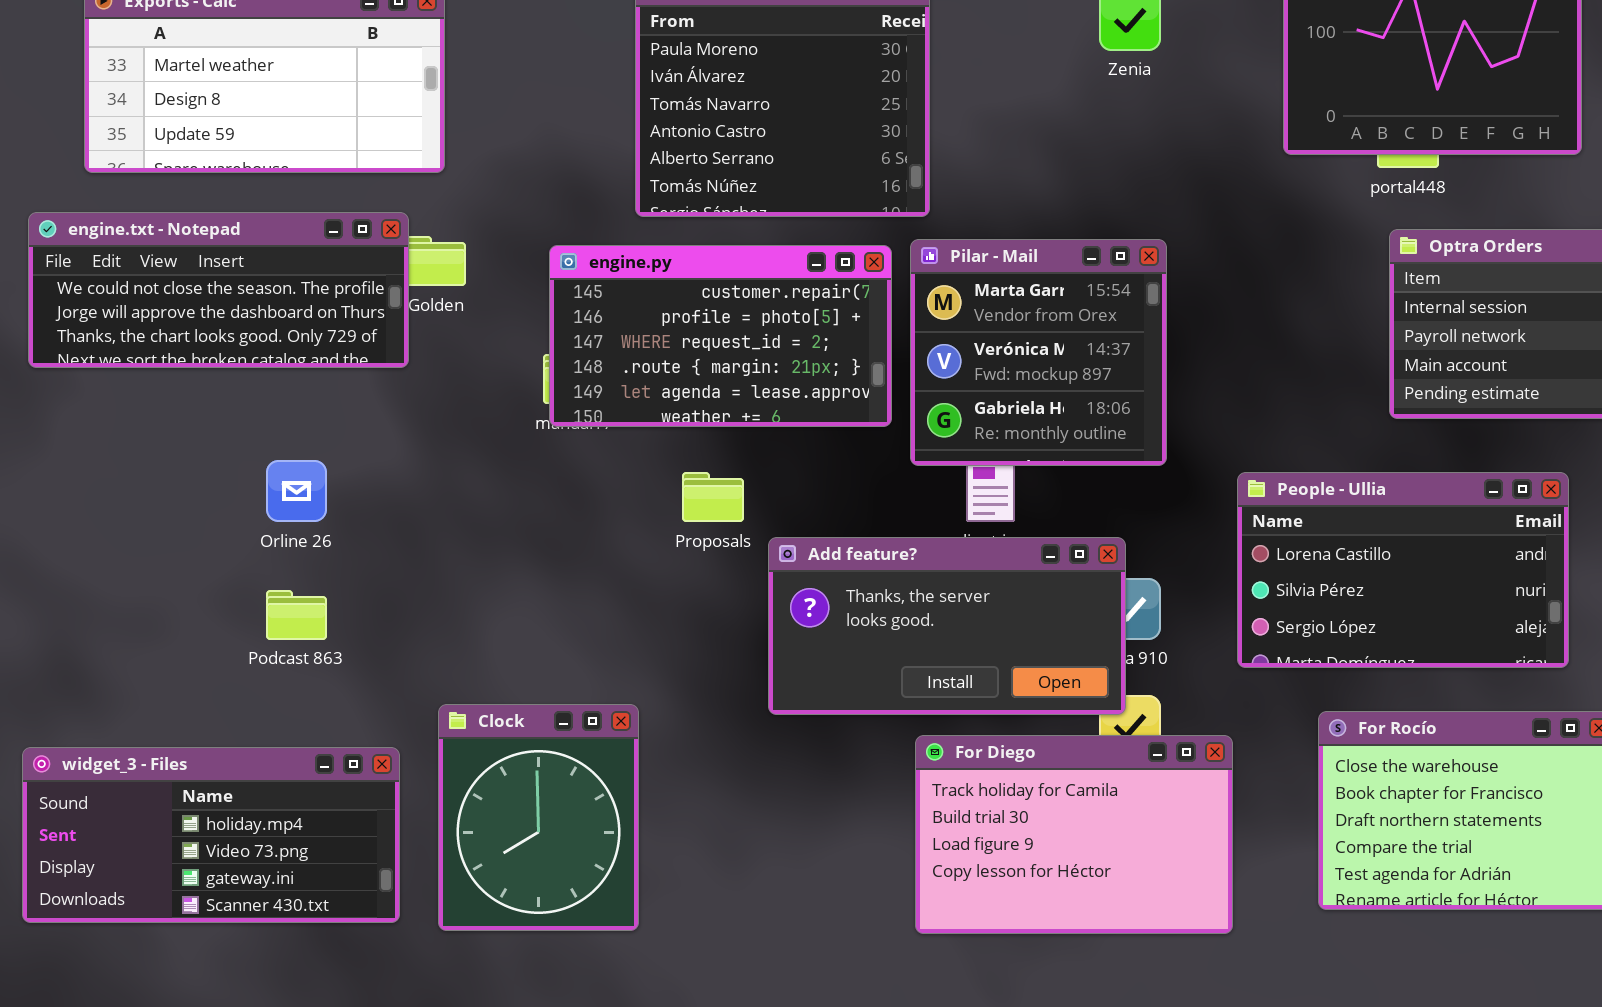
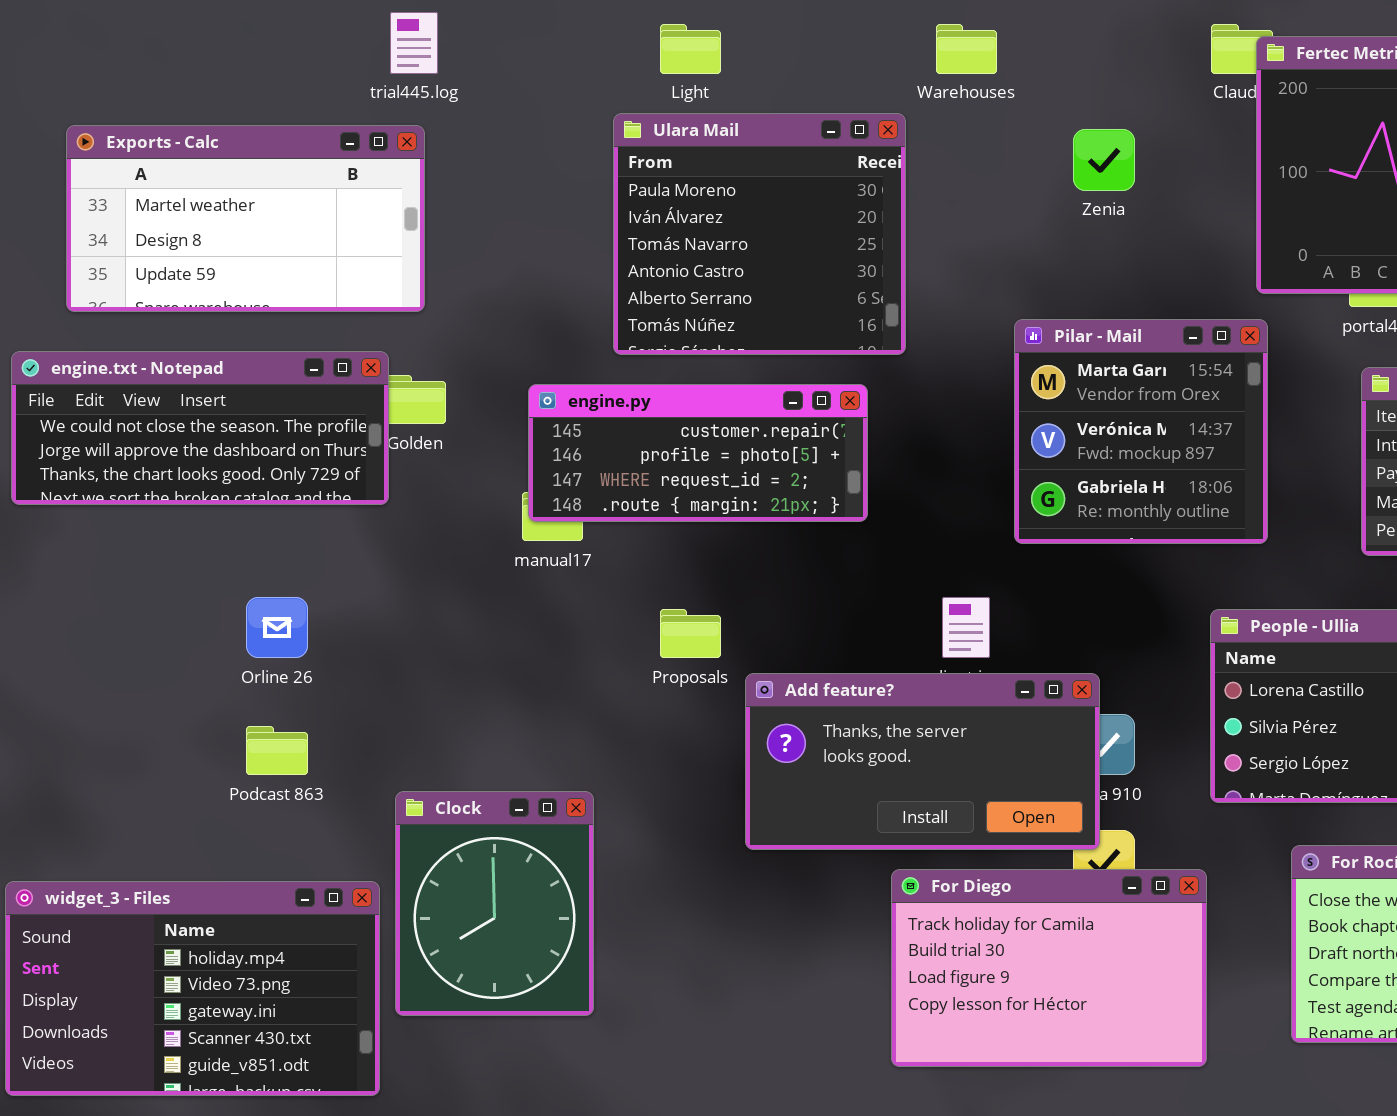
Pilar - Mail: [910,239,1167,466] -> [1014,319,1268,544], moved
engine.py: [549,245,892,427] -> [528,384,868,522], resized
Clock: [438,704,639,931] -> [395,791,594,1016], moved
widget_3 - Files: [22,747,400,923] -> [5,881,380,1096], resized

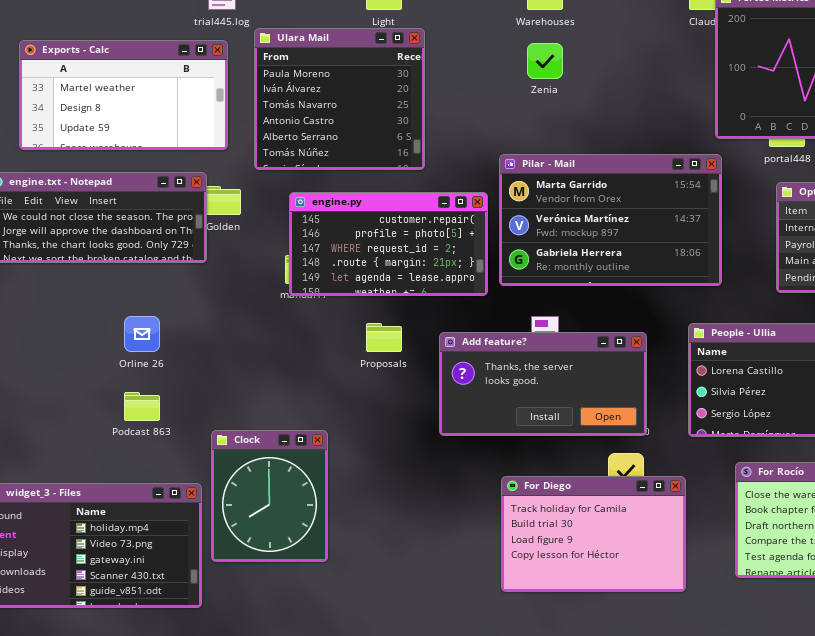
Ulara Mail: [613,113,906,355] -> [254,28,425,170], moved
Zenia: [1073,129,1135,191] -> [527,43,563,79], moved
Pilar - Mail: [1014,319,1268,544] -> [499,154,722,286], resized
engine.py: [528,384,868,522] -> [289,192,488,296], resized
Add feature?: [745,673,1100,850] -> [439,332,647,436], moved

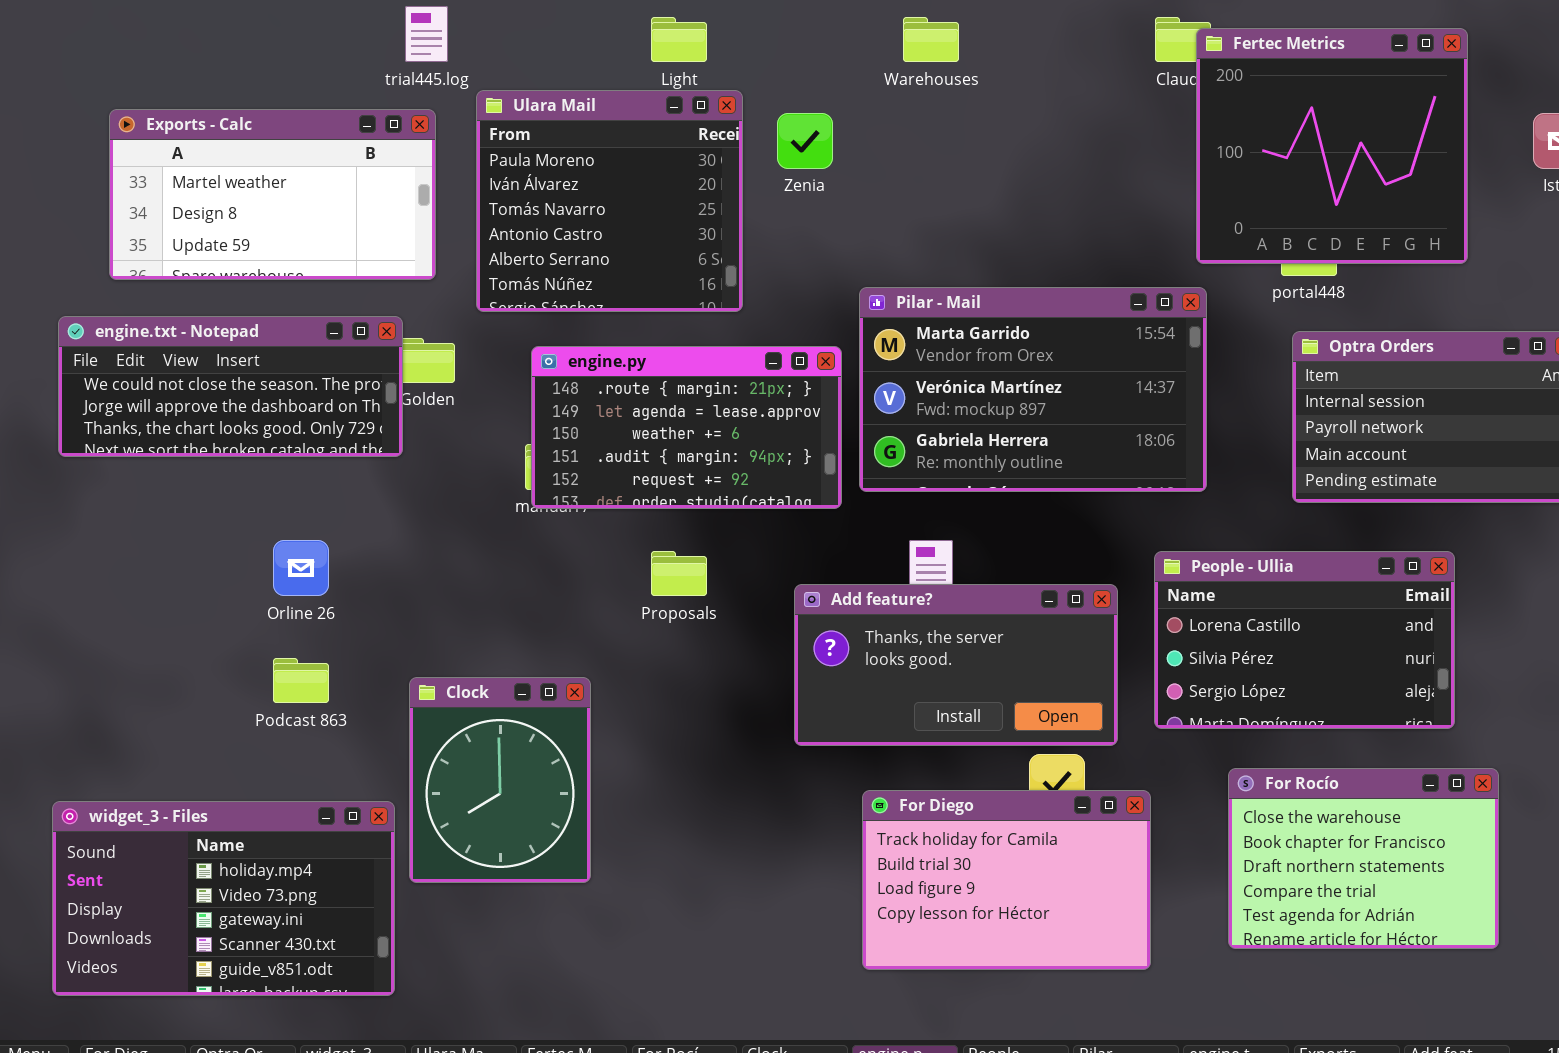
Zenia: [527,43,563,79] -> [777,113,833,169], moved
engine.py: [289,192,488,296] -> [531,346,842,509], scrolled down 3 rows
Add feature?: [439,332,647,436] -> [794,584,1118,746], moved
Clock: [211,430,328,562] -> [409,677,591,883], moved

